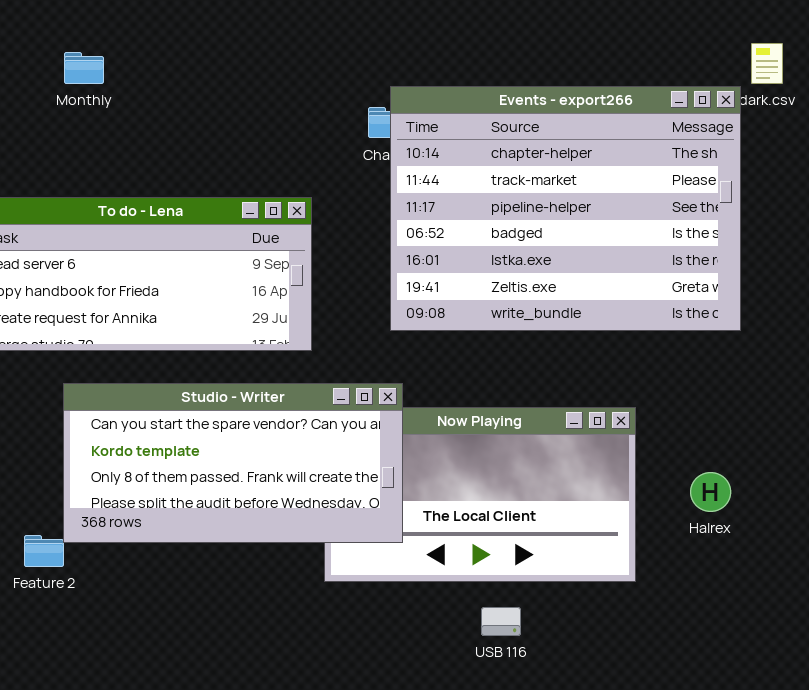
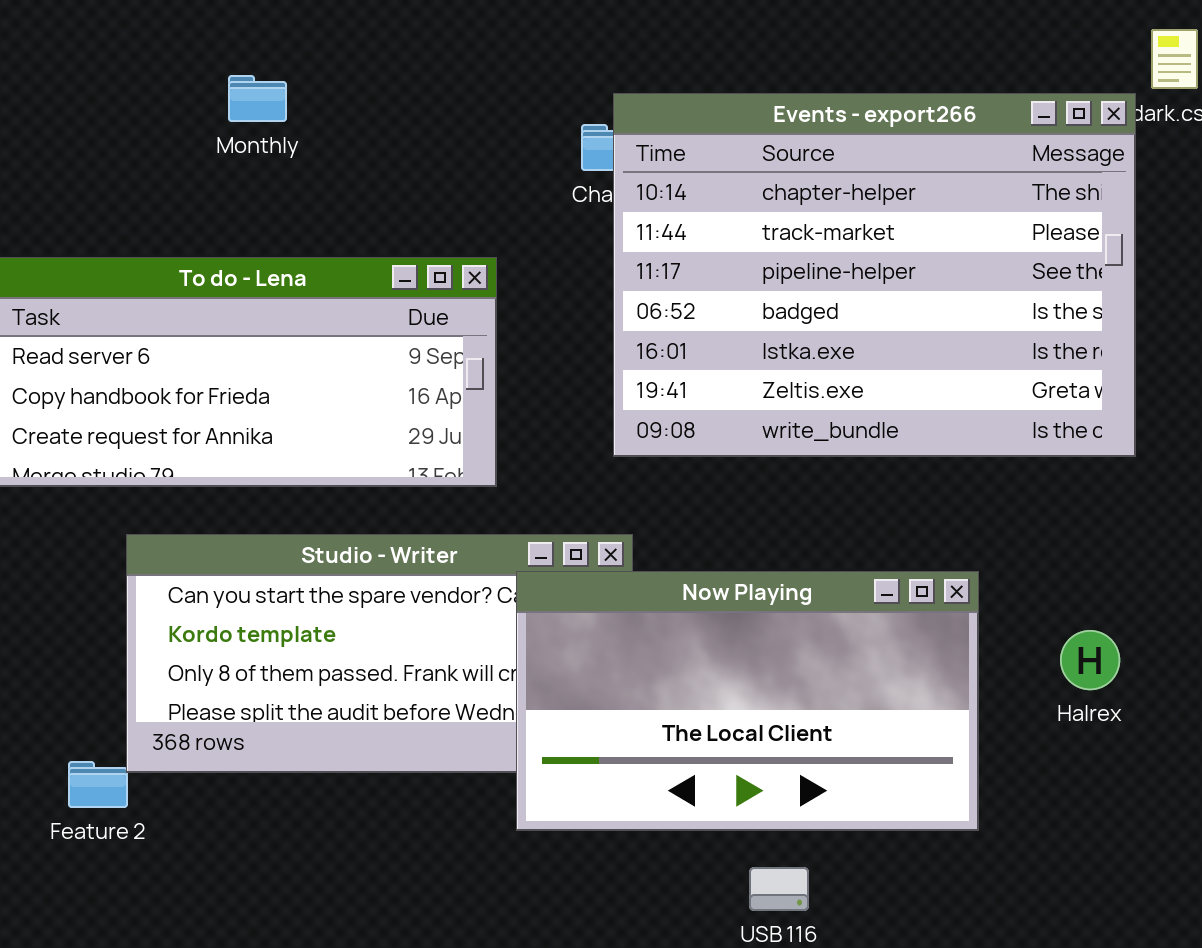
Monthly: [64,52,104,84] -> [228,75,287,122], moved
Now Playing: [324,407,636,582] -> [516,571,979,831], raised
Halrex: [690,472,731,512] -> [1060,630,1120,690], moved

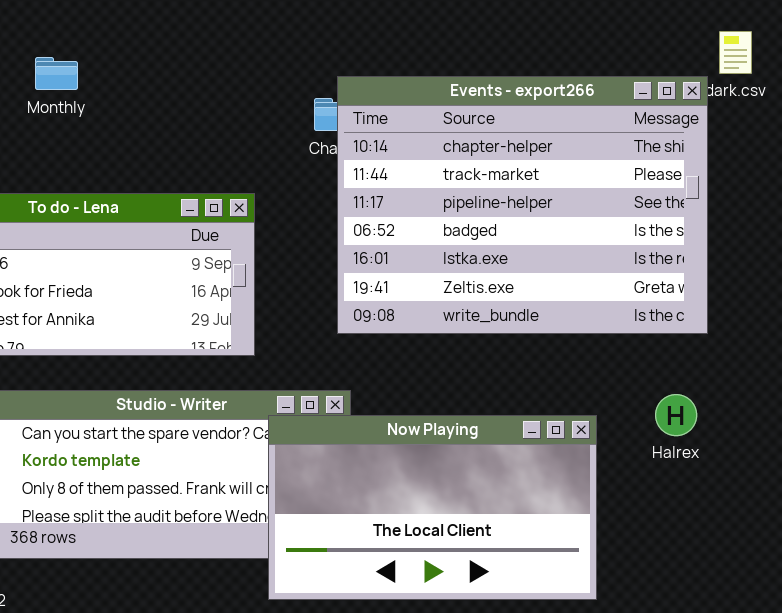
Monthly: [228,75,287,122] -> [35,57,78,90], moved
Halrex: [1060,630,1120,690] -> [655,394,697,436], moved

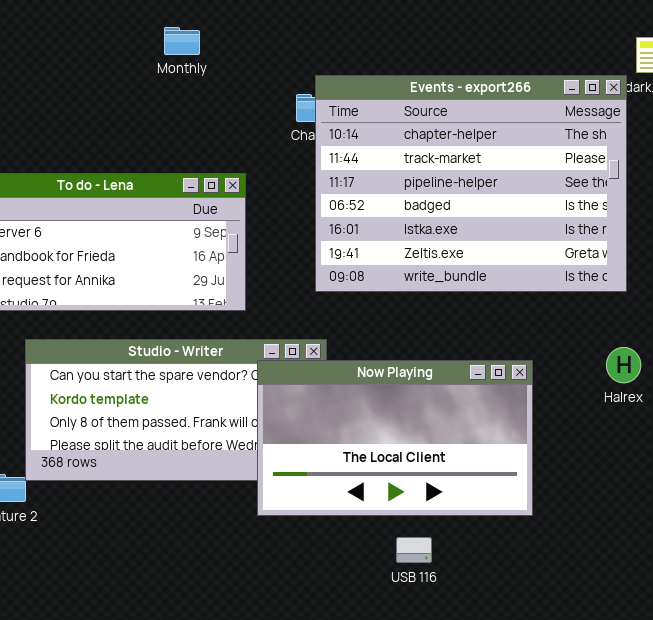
Monthly: [35,57,78,90] -> [164,27,200,55], moved
Halrex: [655,394,697,436] -> [606,347,641,383], moved

